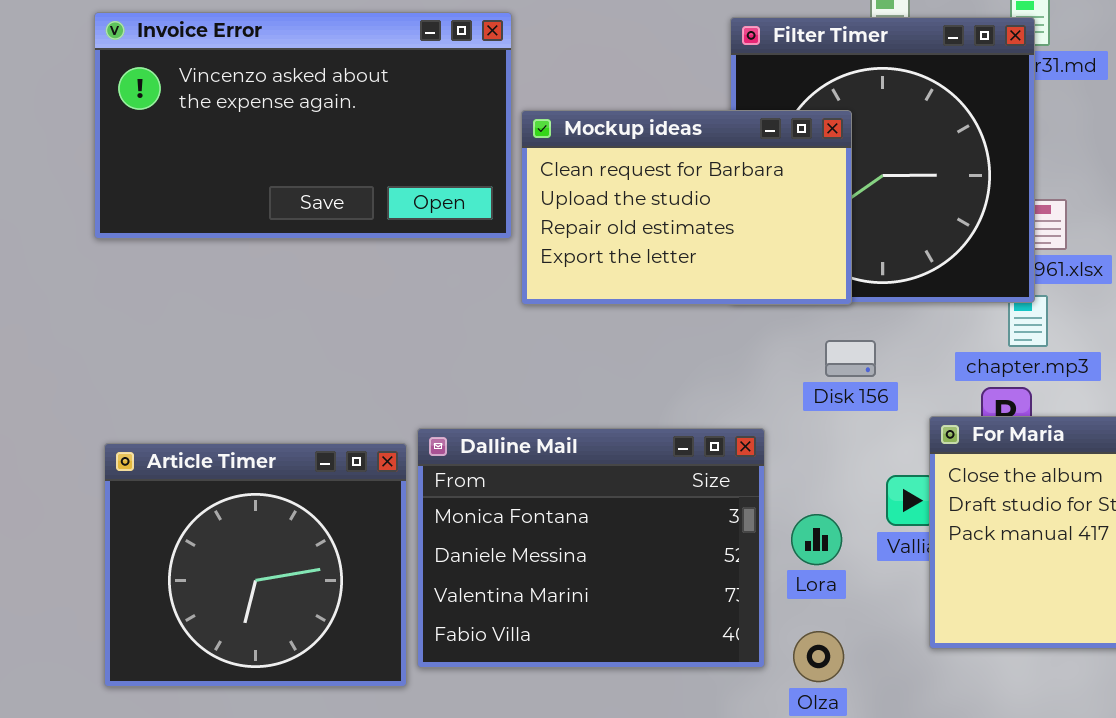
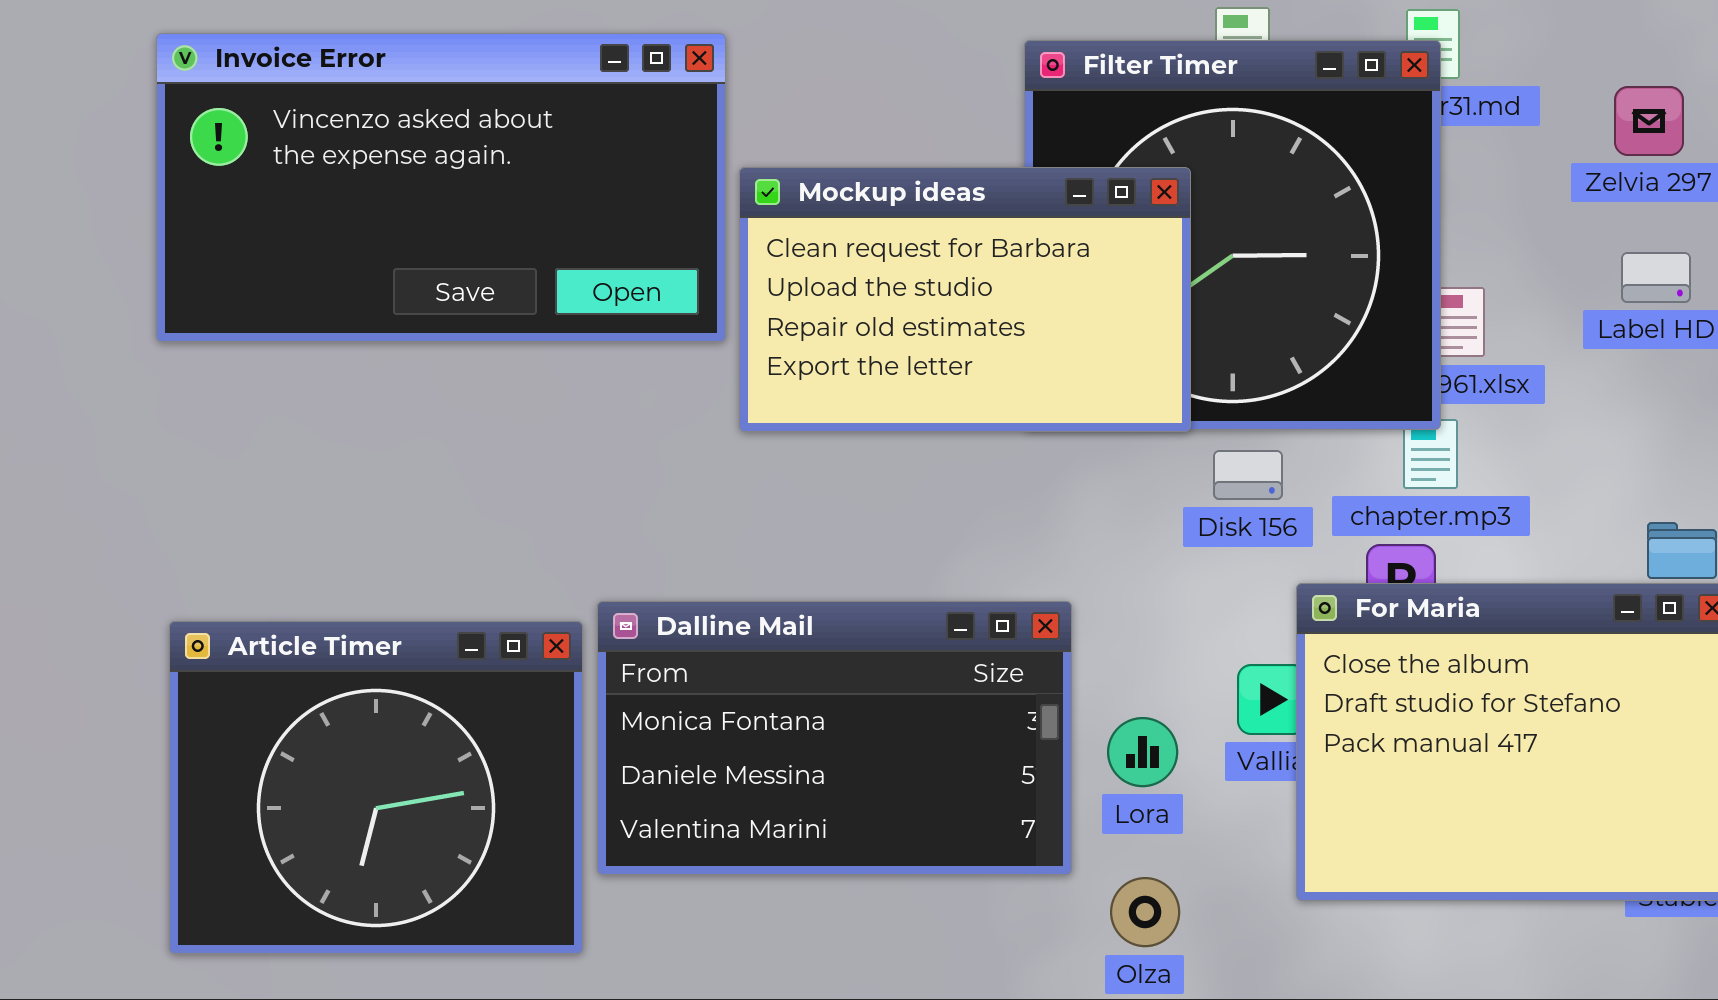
Disk 156: [825,340,876,377] -> [1213,450,1283,500], moved
Dalline Mail: [417,428,765,668] -> [597,601,1072,875], resized

